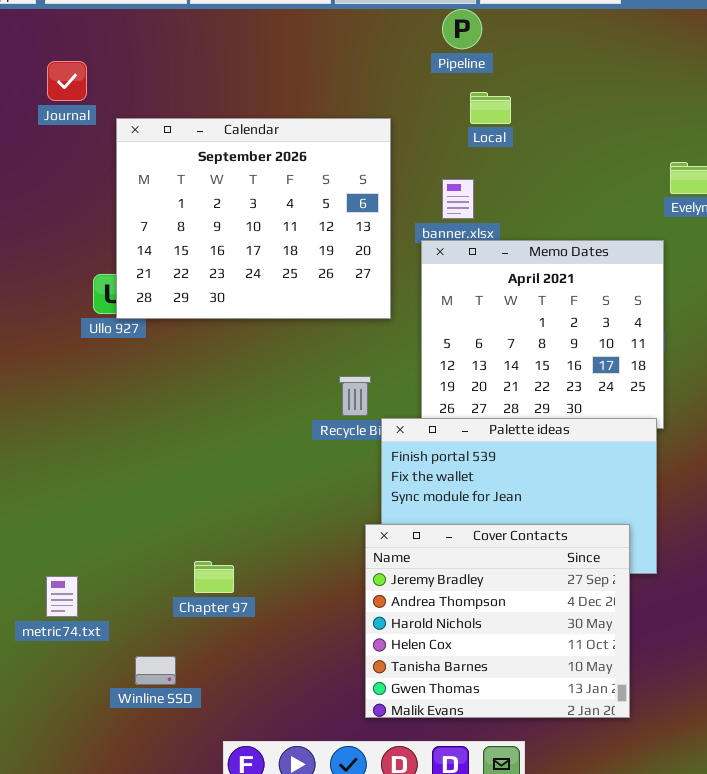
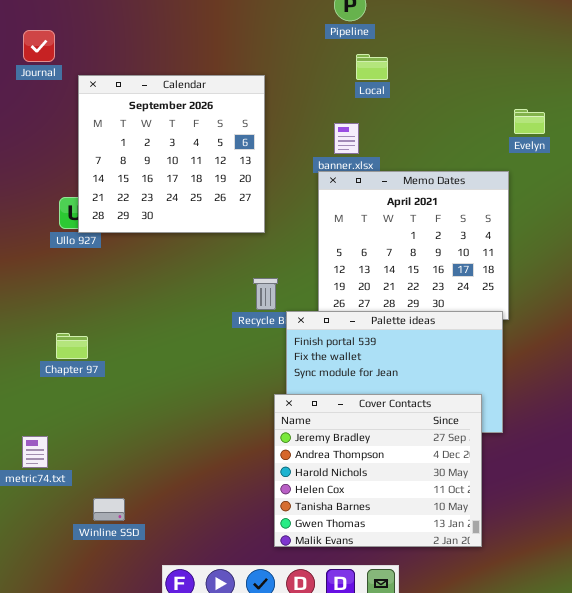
Calendar: [116,118,391,319] -> [78,75,265,233], resized
Chapter 97: [194,561,234,593] -> [56,333,88,359], moved

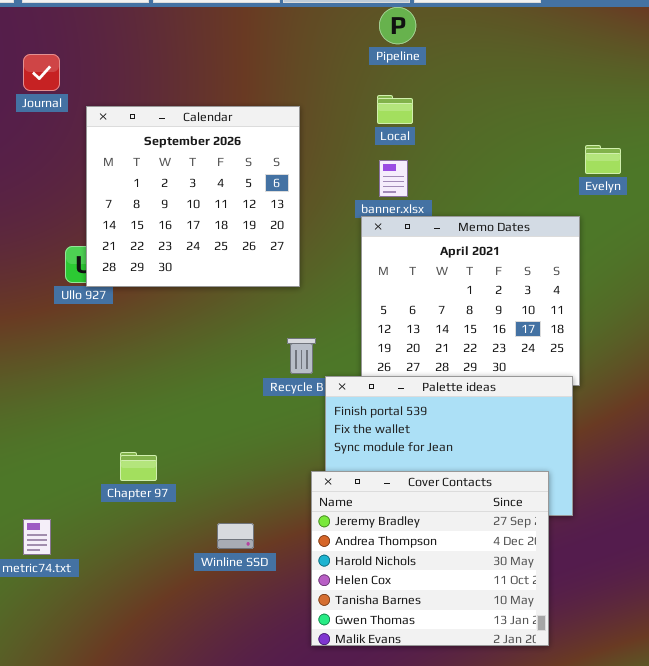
Local: [356,54,388,80] -> [377,95,413,124], moved
Chapter 97: [56,333,88,359] -> [120,452,157,481], moved
Winline SSD: [93,498,125,521] -> [217,523,254,549], moved

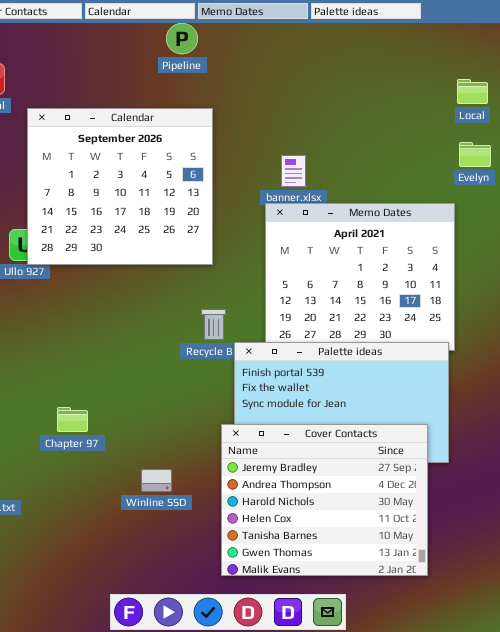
Pipeline: [379,7,416,44] -> [166,23,198,54], moved
Local: [377,95,413,124] -> [457,79,488,104], moved

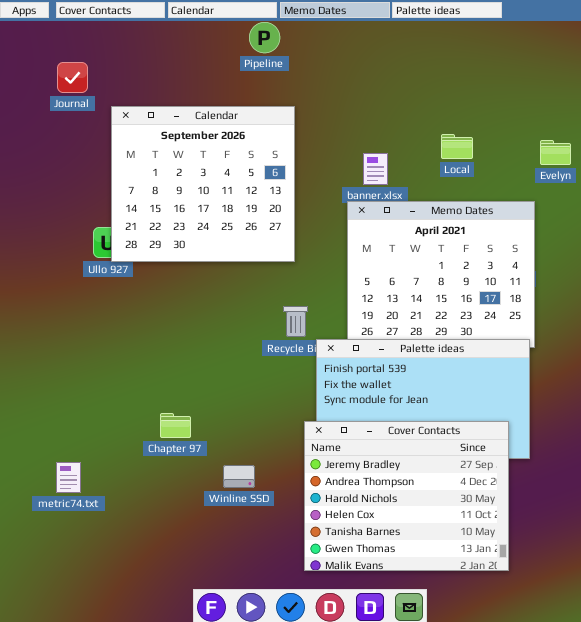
Local: [457,79,488,104] -> [441,134,473,159], moved
Chapter 97: [57,407,88,432] -> [160,413,191,438], moved

